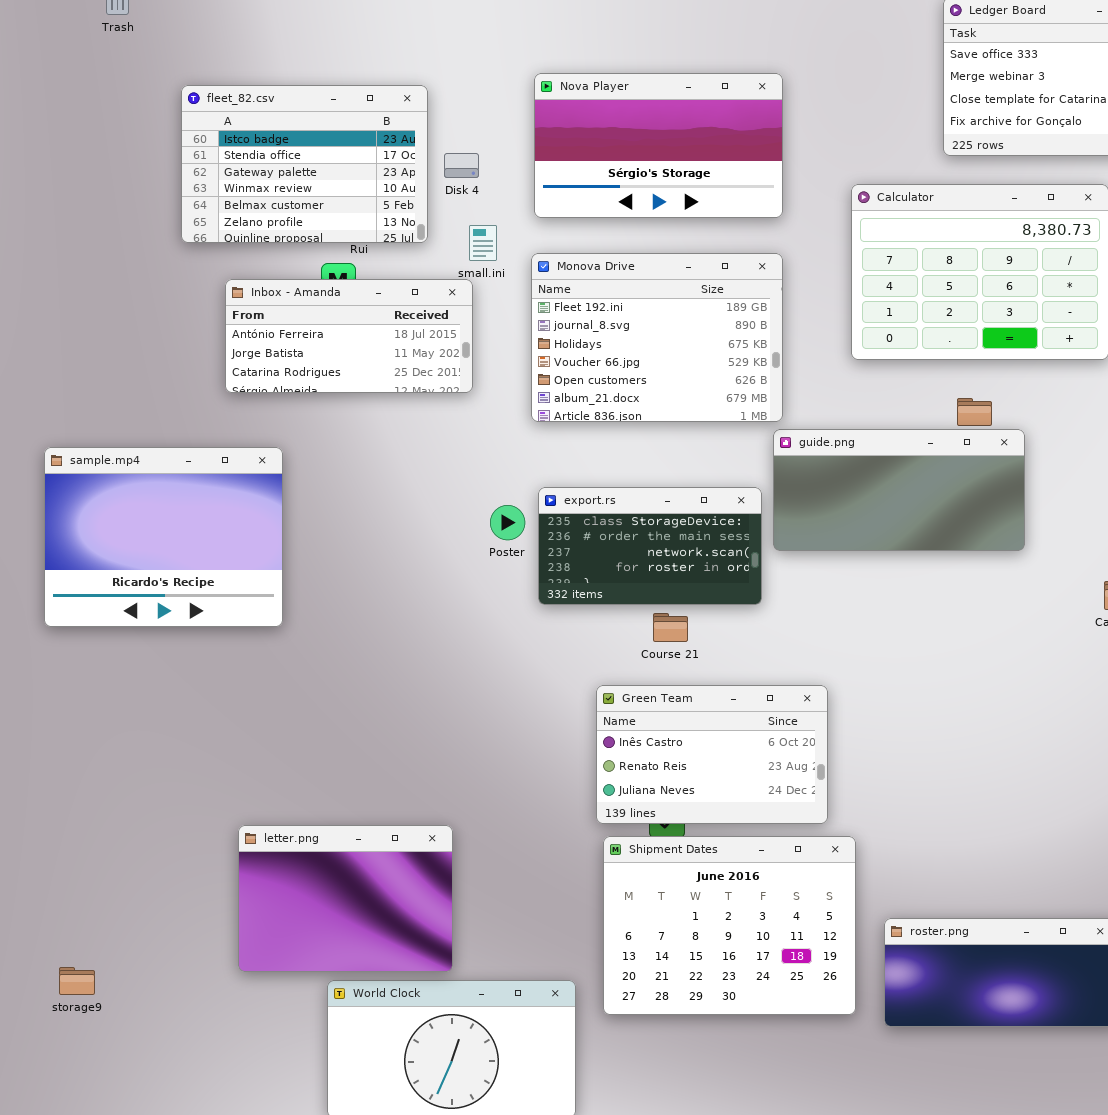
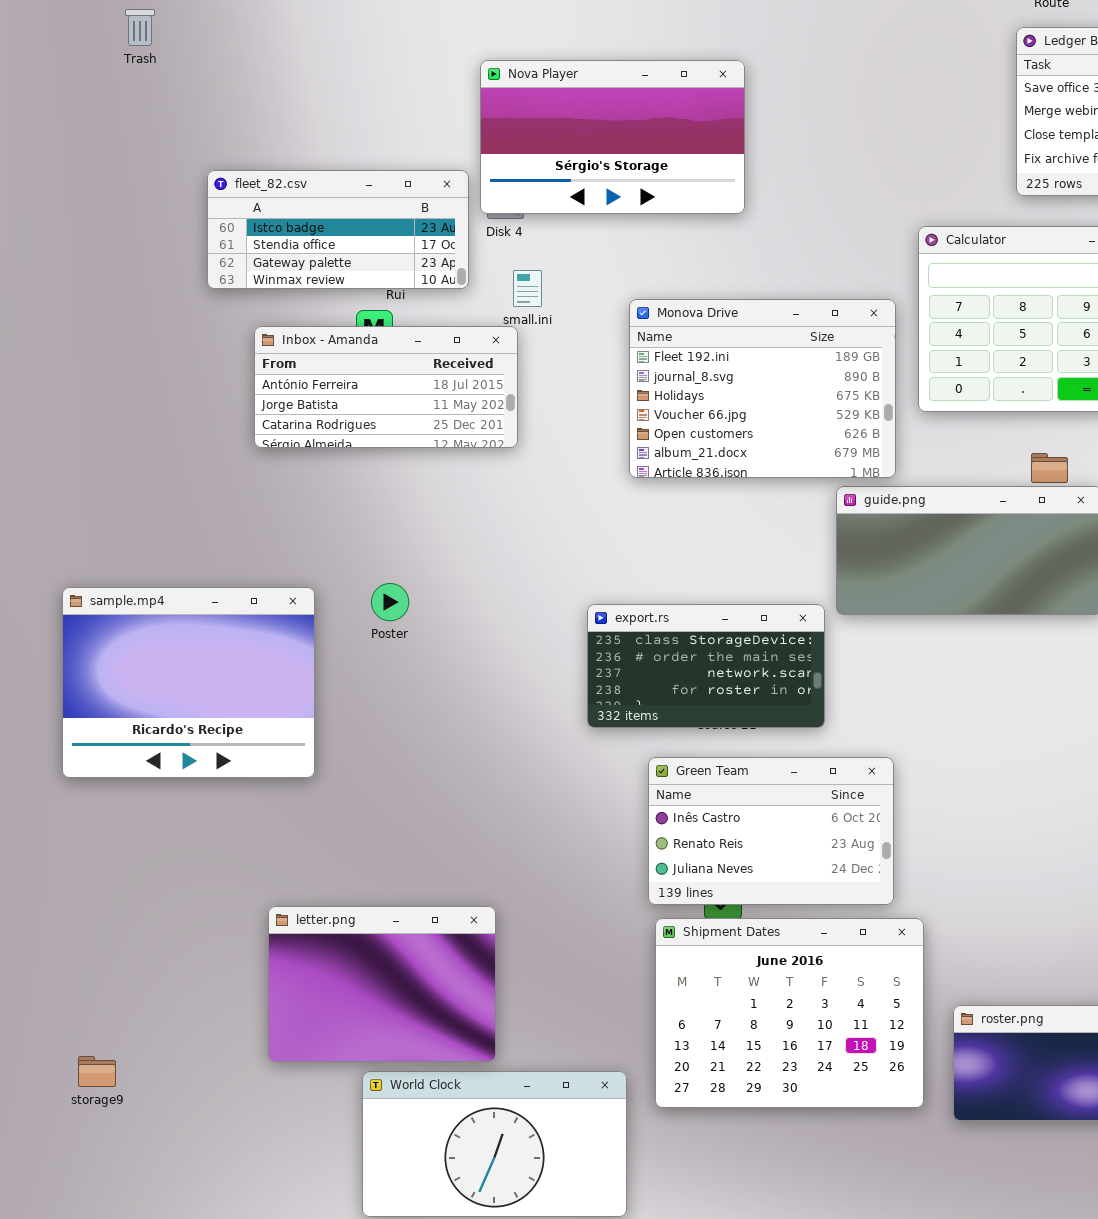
Nova Player: [534,73,783,218] -> [480,60,745,214], moved
fleet_82.csv: [181,85,428,243] -> [207,170,469,289], resized
Monova Drive: [531,253,783,422] -> [629,299,896,478], moved
sample.mp4: [44,447,283,627] -> [62,587,315,778], moved
export.rs: [538,487,762,605] -> [587,604,825,728], moved
Poster: [490,505,525,540] -> [371,583,409,621], moved

